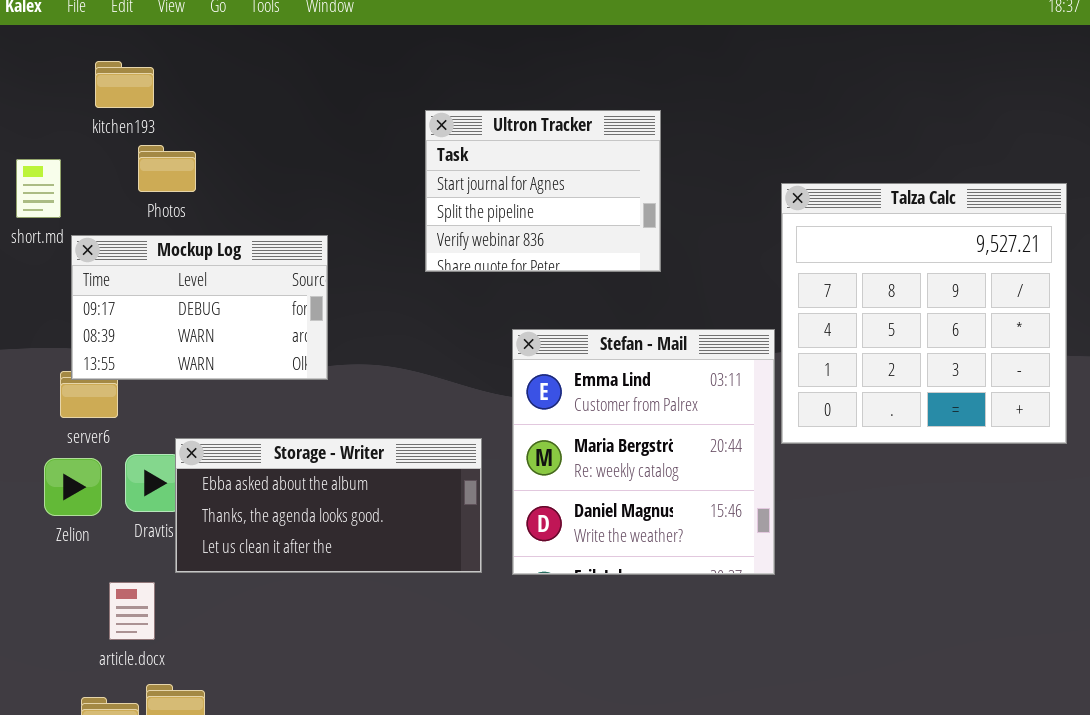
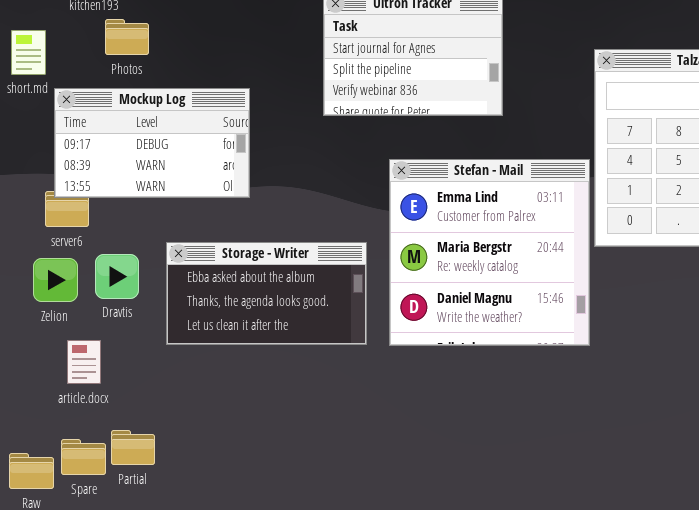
Storage - Writer: [175,438,482,573] -> [166,242,367,345], resized
article.docx: [109,582,155,640] -> [67,340,101,384], moved

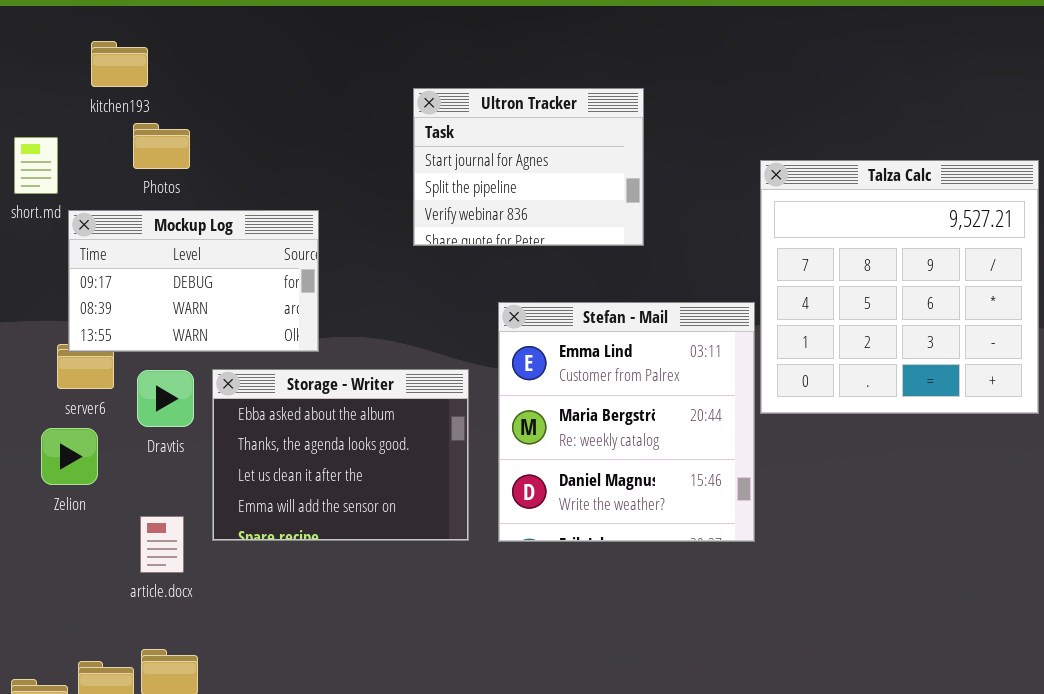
Storage - Writer: [166,242,367,345] -> [212,369,469,541], resized
Dravtis: [95,254,139,299] -> [137,370,194,427], moved
article.docx: [67,340,101,384] -> [140,516,184,573], moved

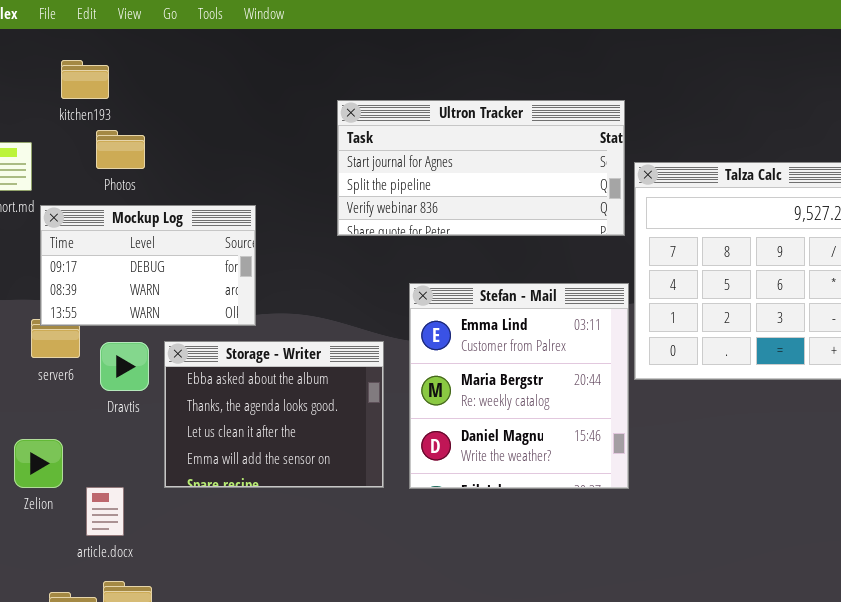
Ultron Tracker: [413,88,644,246] -> [337,100,625,236], resized
Zelion: [41,428,98,485] -> [14,439,63,488], moved
article.docx: [140,516,184,573] -> [86,487,124,536], moved

